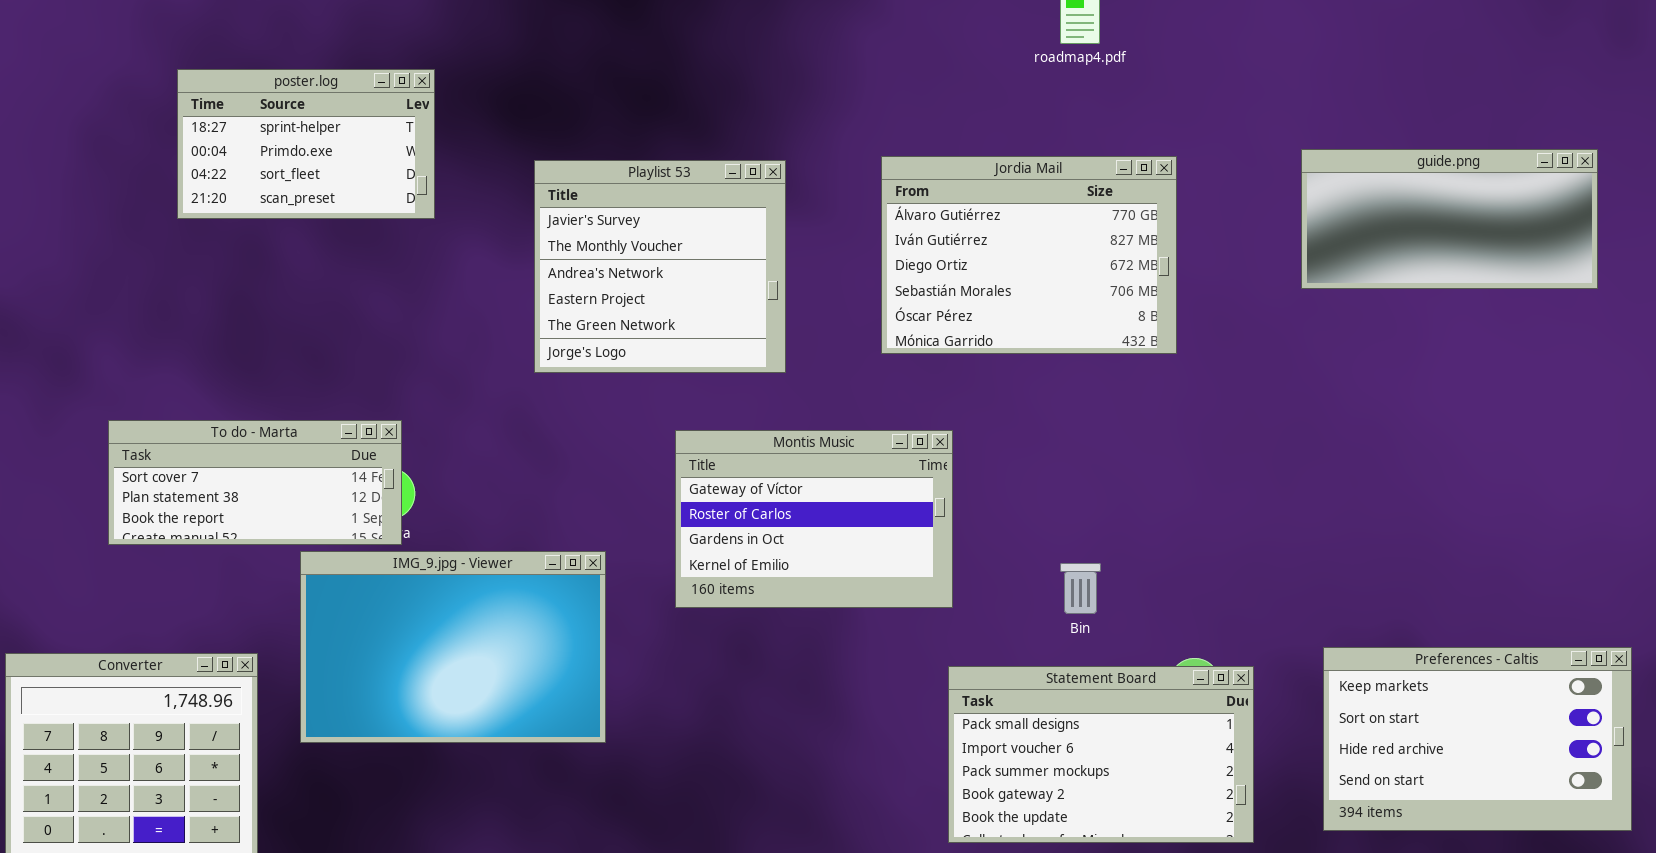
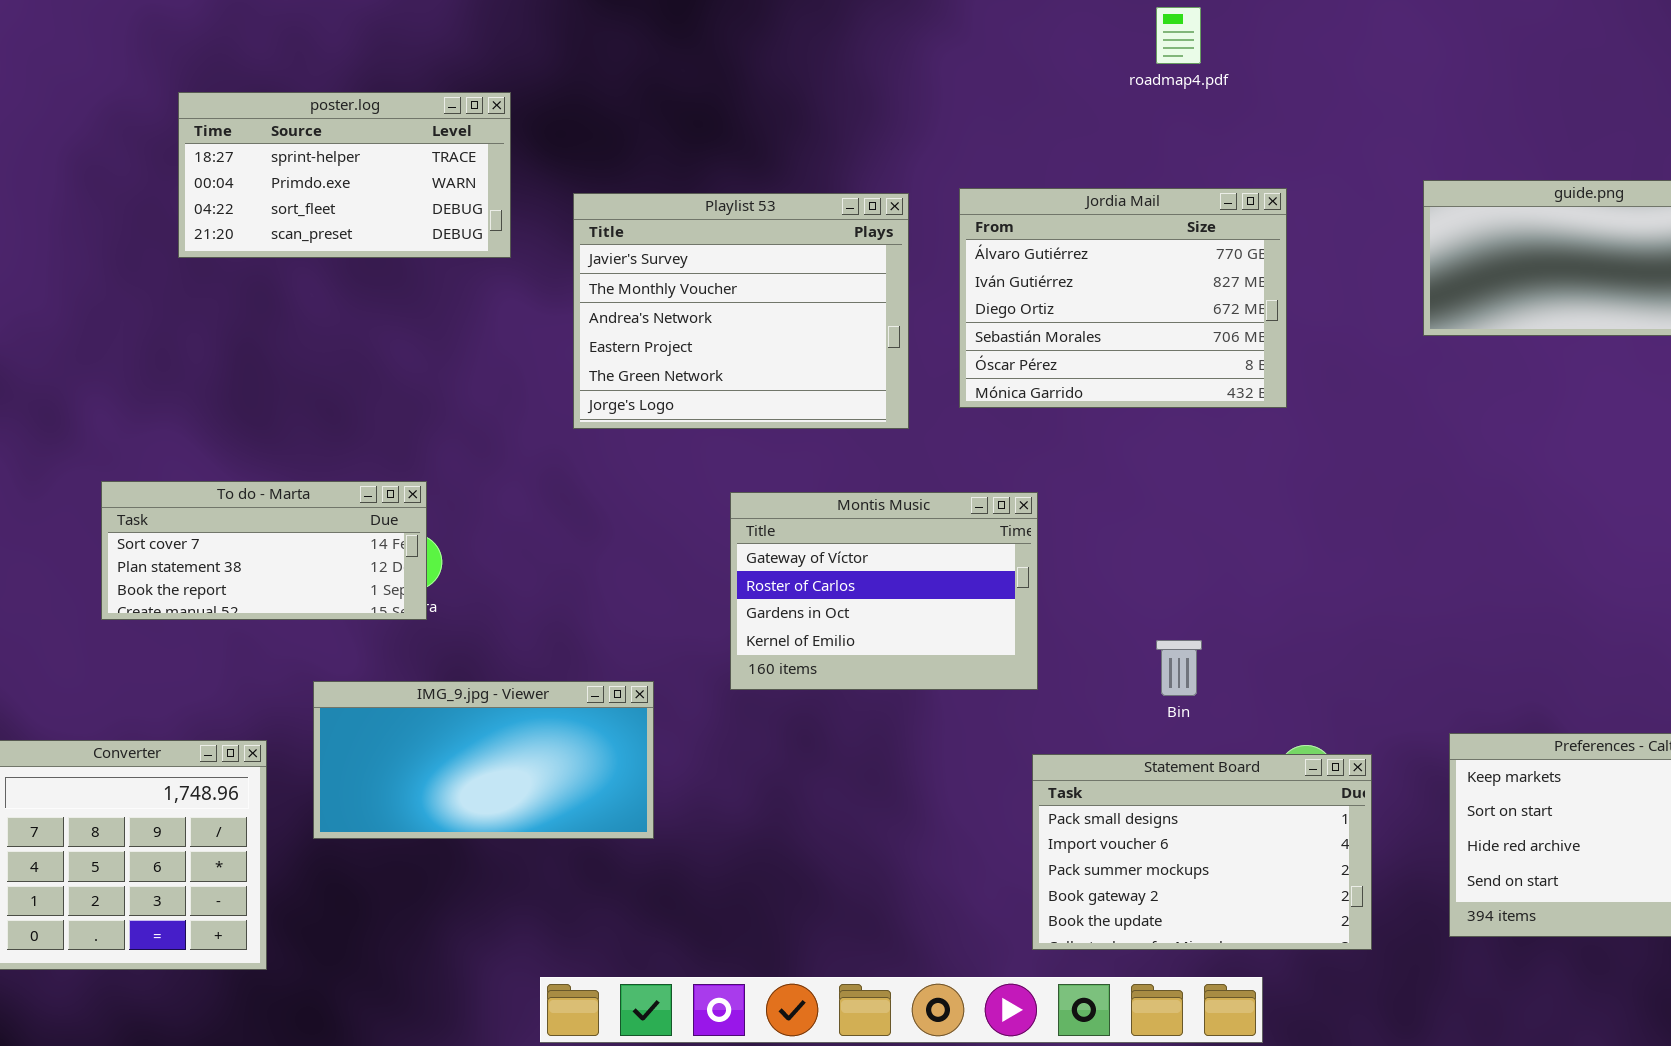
poster.log: [177,69,435,219] -> [178,92,511,258], resized
Playlist 53: [534,160,786,373] -> [573,193,909,429], resized
IMG_9.jpg - Viewer: [300,551,606,743] -> [313,681,654,839], resized

